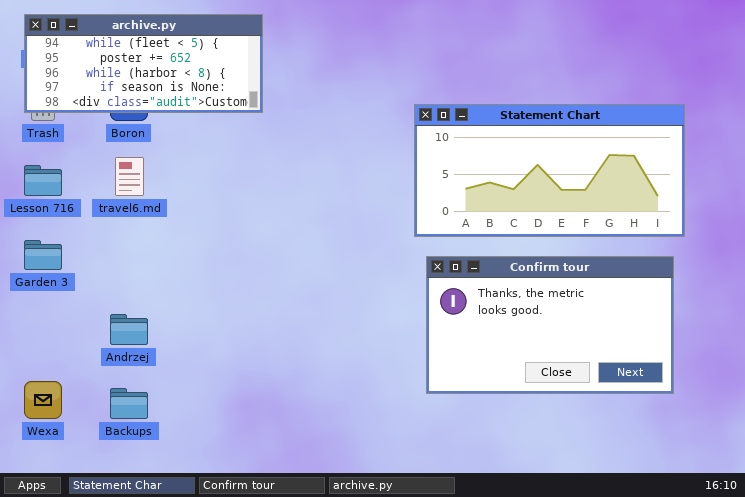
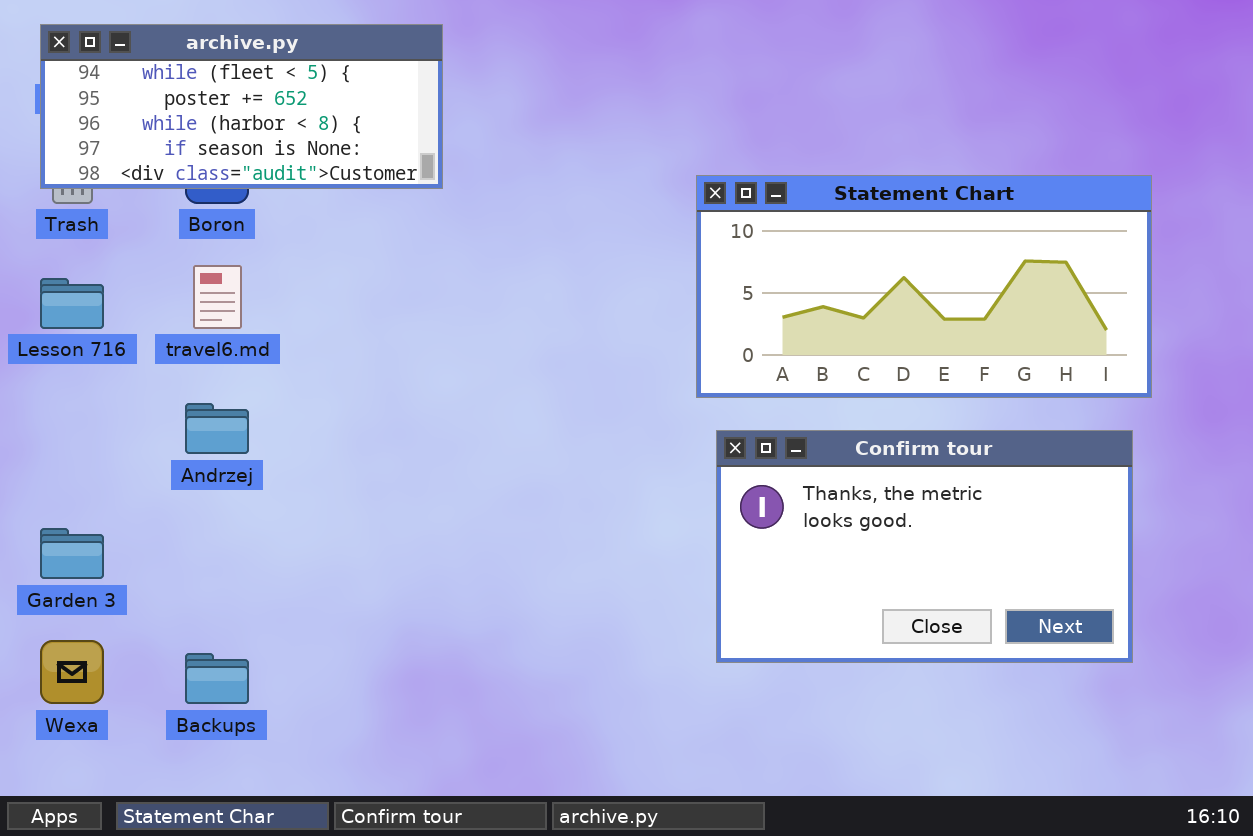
Garden 3: [24,240,62,270] -> [40,528,104,579], moved
Andrzej: [110,314,148,345] -> [185,403,249,454], moved

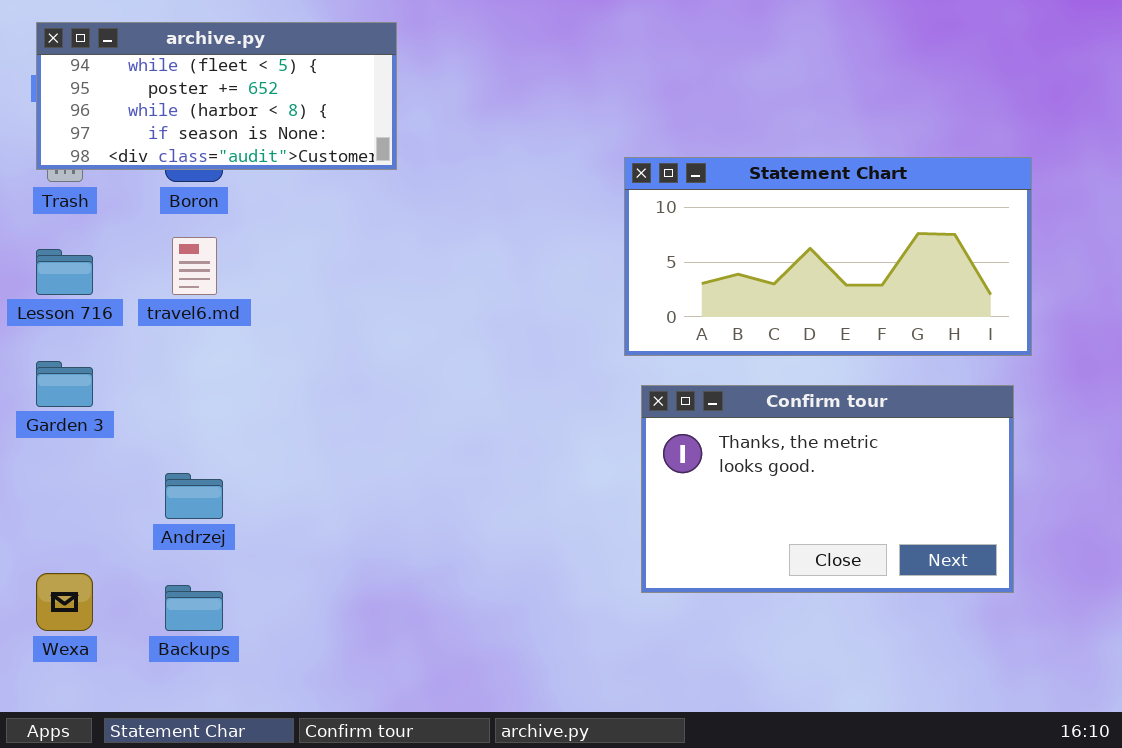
Andrzej: [185,403,249,454] -> [165,473,223,519], moved
Garden 3: [40,528,104,579] -> [36,361,93,407], moved

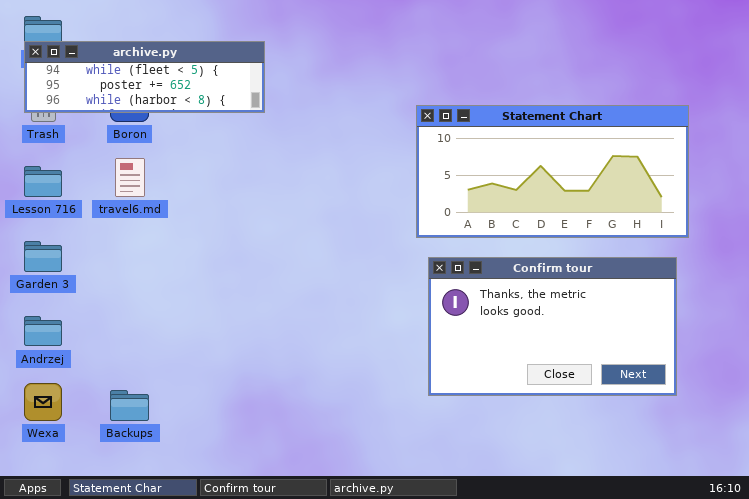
archive.py: [36,22,397,170] -> [24,41,265,113], resized
Andrzej: [165,473,223,519] -> [24,316,62,346], moved

